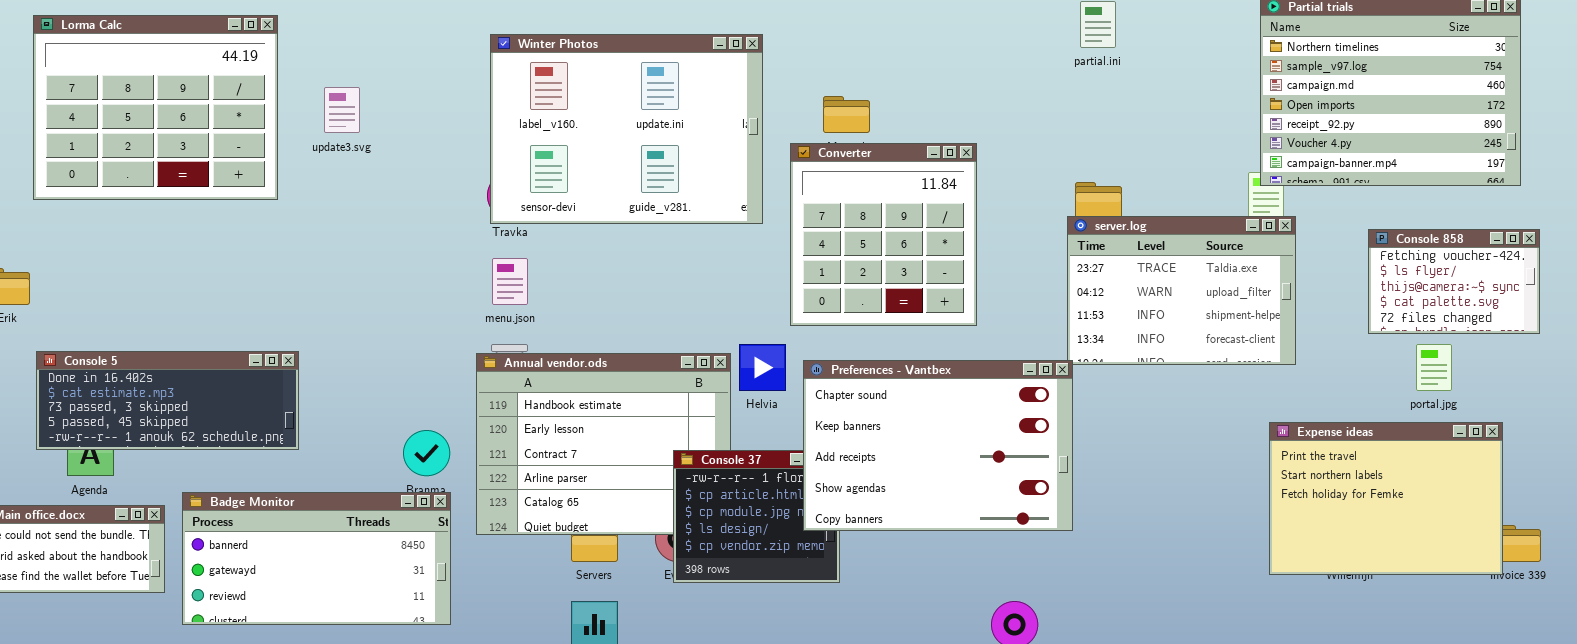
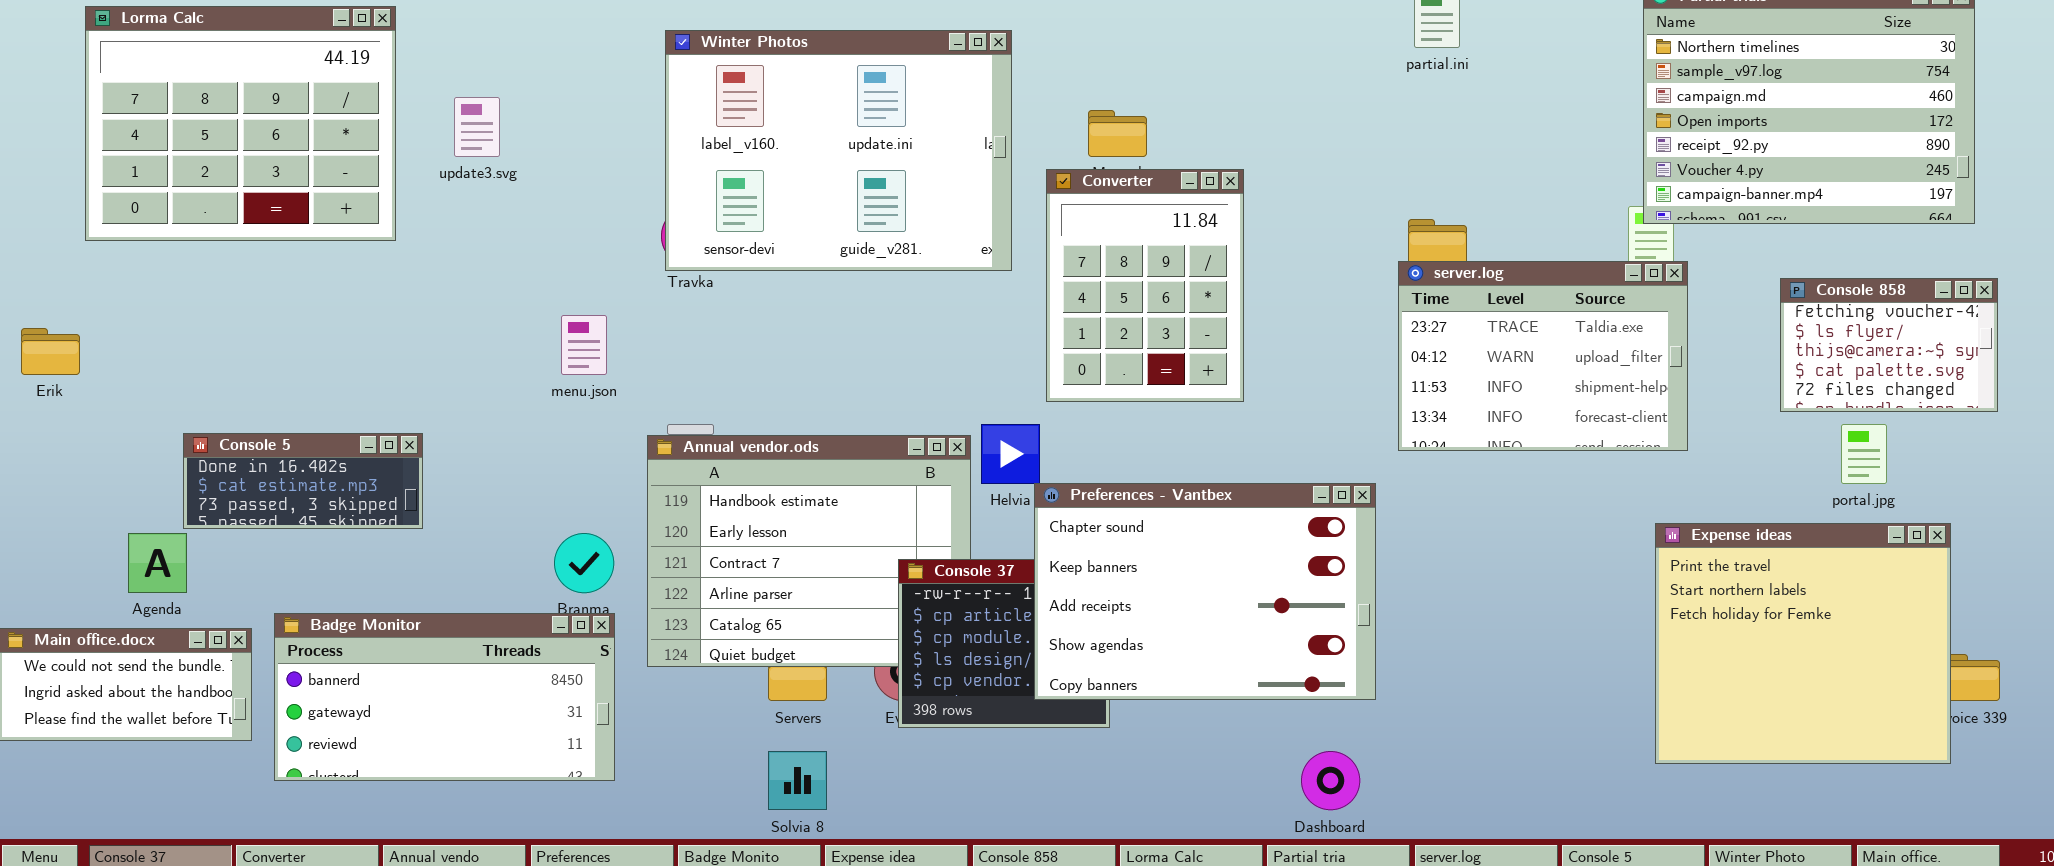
Converter: [790,143,977,326] -> [1046,169,1244,402], resized
menu.json: [492,258,528,305] -> [561,315,607,375], moved
Console 5: [36,351,299,450] -> [183,433,423,529], resized
Preferences - Vantbex: [803,360,1073,531] -> [1034,483,1376,700], moved
Expense ideas: [1269,422,1503,575] -> [1655,523,1951,764], resized

